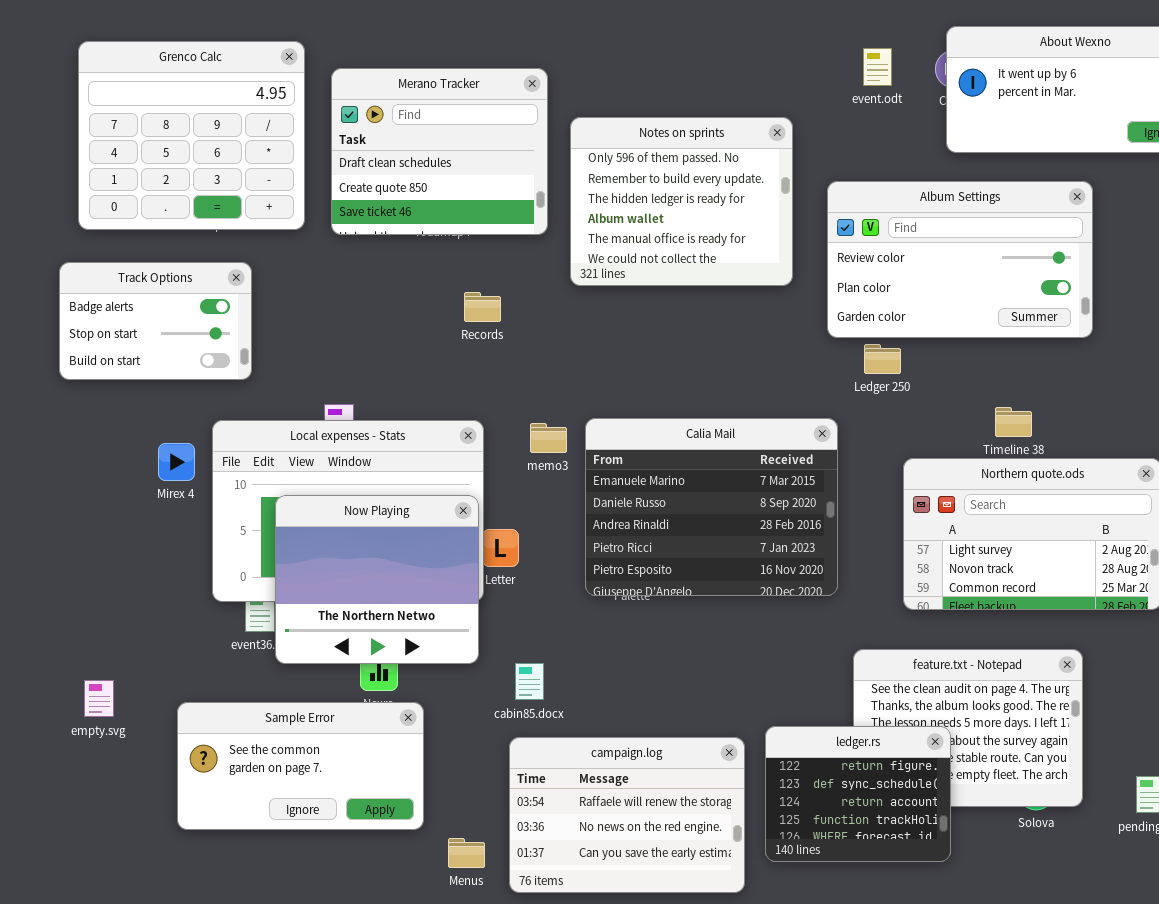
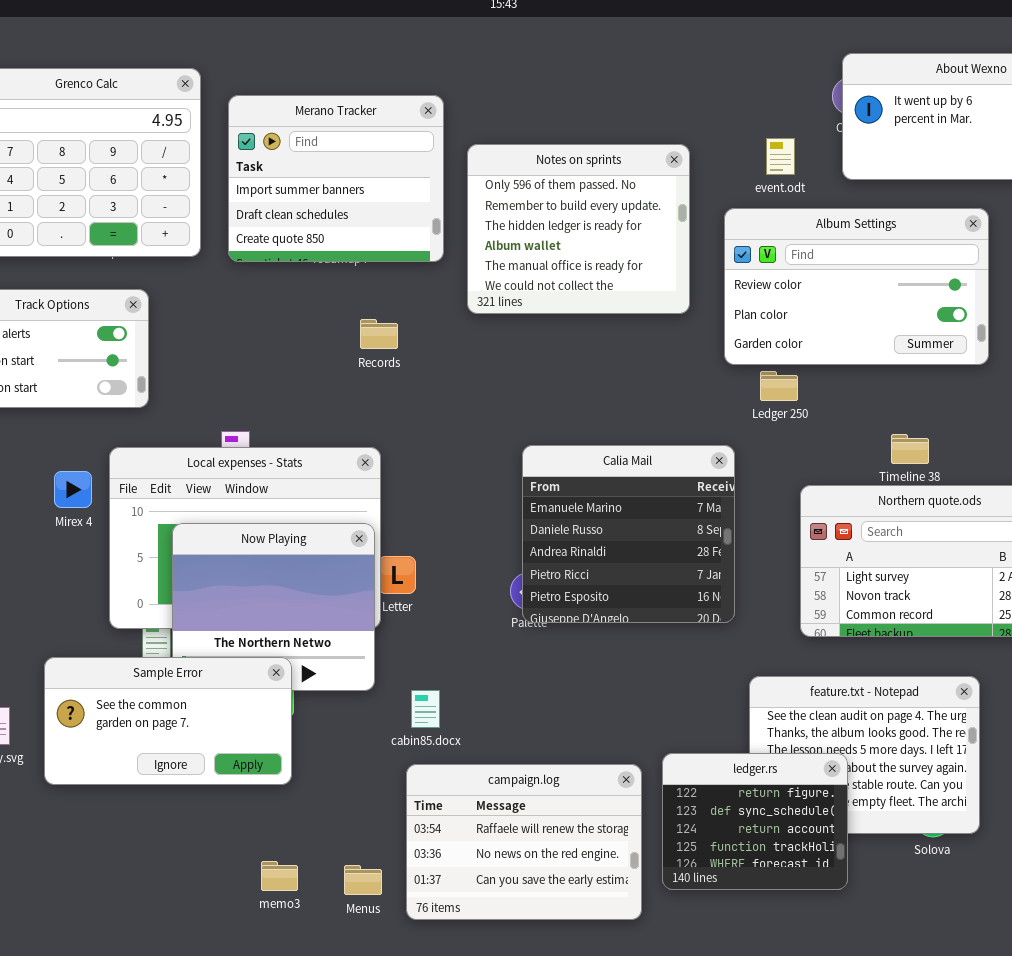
event.odt: [863,48,892,86] -> [766,138,795,175], moved
Merano Tracker: [331,68,548,235] -> [228,95,444,262], scrolled up 1 row
Calia Mail: [585,418,838,596] -> [522,445,735,623], resized
memo3: [530,423,567,453] -> [261,861,298,891], moved
Sample Error: [177,702,424,830] -> [44,657,292,785], moved

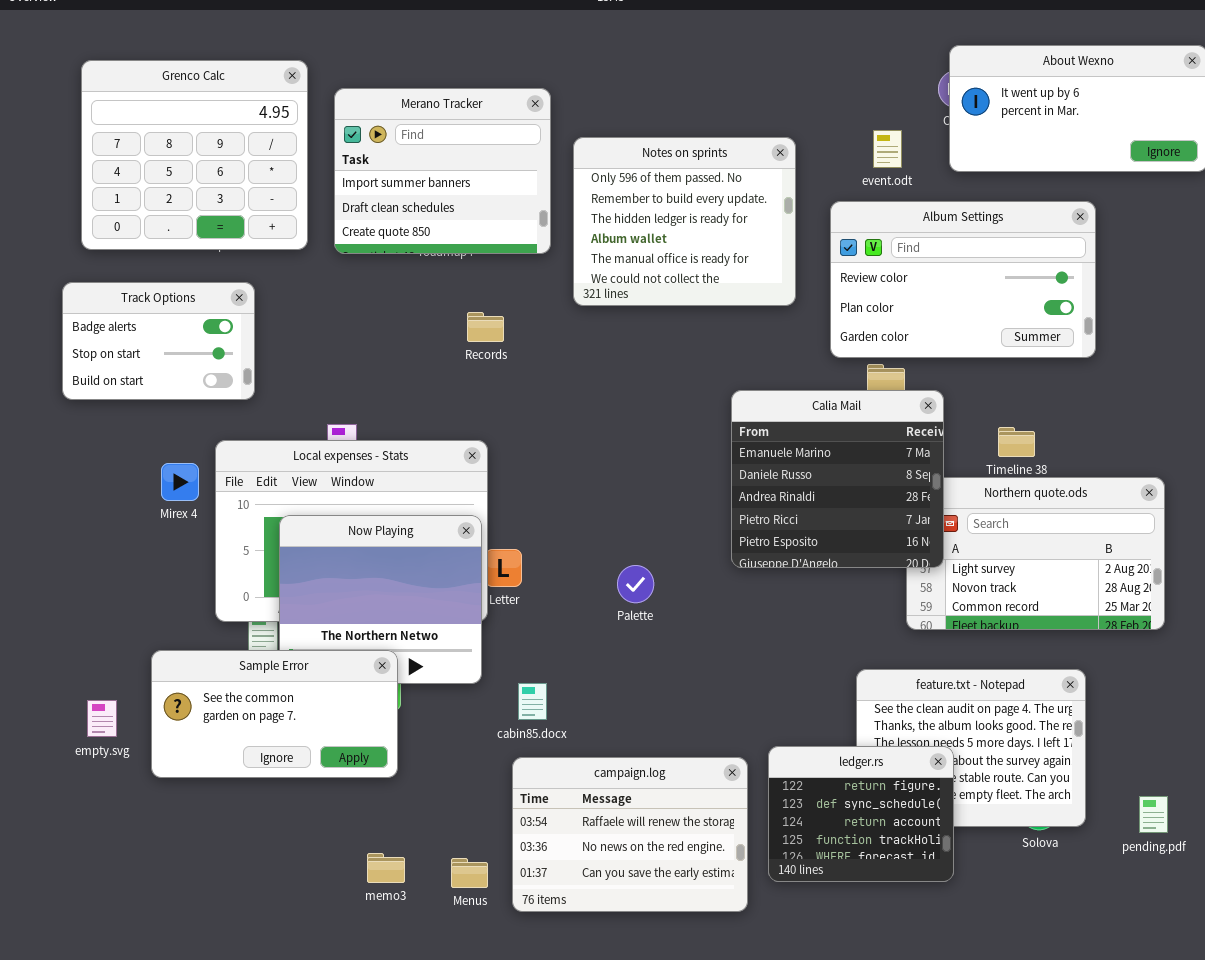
Calia Mail: [522,445,735,623] -> [731,390,944,568], moved

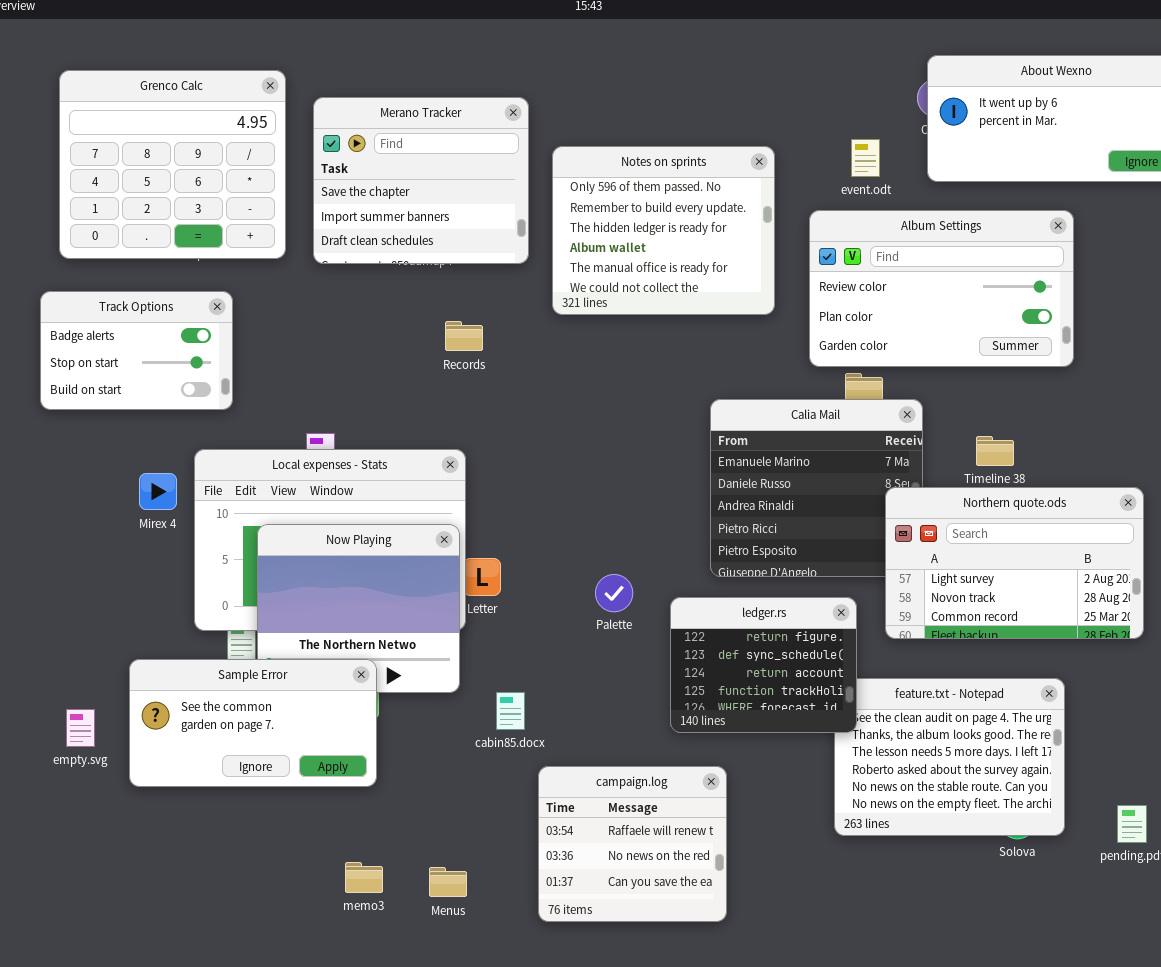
Merano Tracker: [334,88,551,254] -> [313,97,529,264], scrolled up 1 row
Northern quote.ods: [906,477,1165,630] -> [885,487,1144,639], raised
ledger.rs: [768,746,954,882] -> [670,597,857,733], moved
campaign.log: [512,757,748,912] -> [538,766,727,922], resized

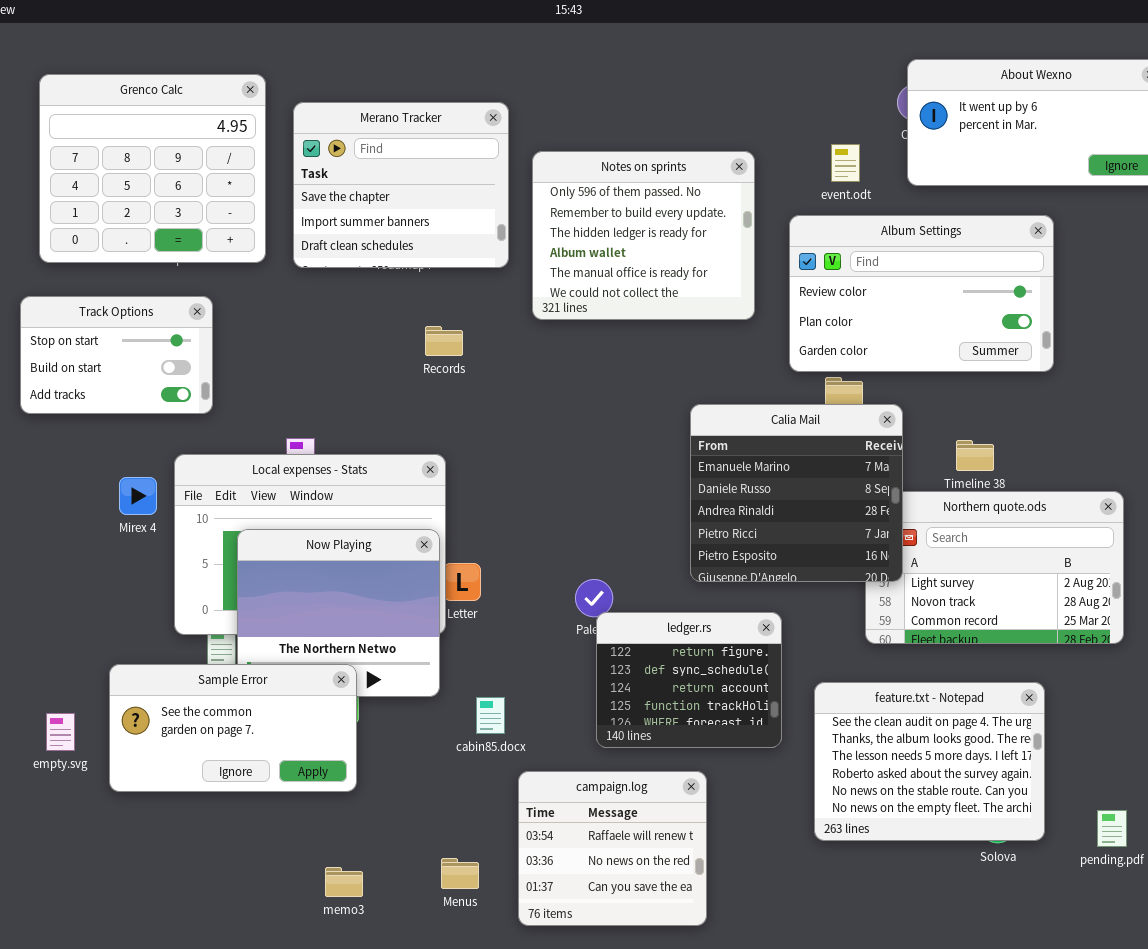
Track Options: [40,291,233,410] -> [20,296,213,414], scrolled down 1 row
Calia Mail: [710,399,923,577] -> [690,404,903,582], raised
ledger.rs: [670,597,857,733] -> [596,612,782,748], moved
Menus: [429,867,467,897] -> [441,858,479,889], moved

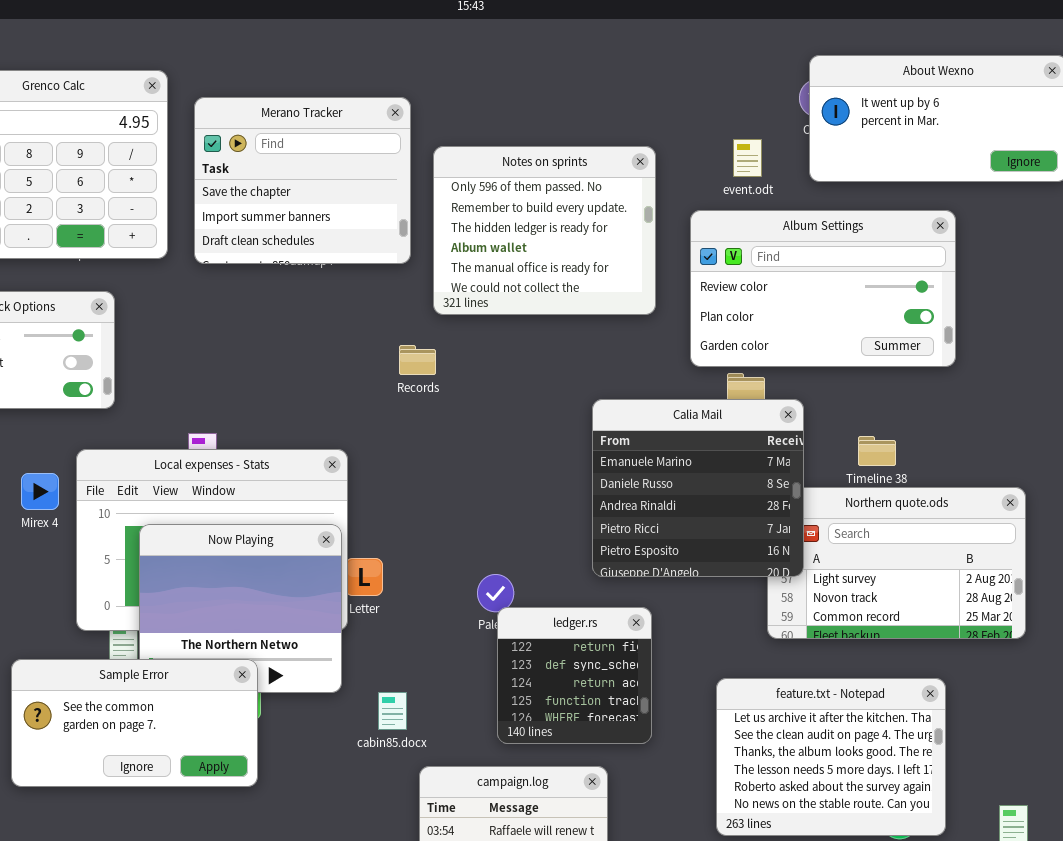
Records: [425,326,463,356] -> [399,345,436,375], moved
ledger.rs: [596,612,782,748] -> [497,607,652,744], resized
feature.txt - Notepad: [814,682,1045,841] -> [716,678,946,836], scrolled up 1 row

